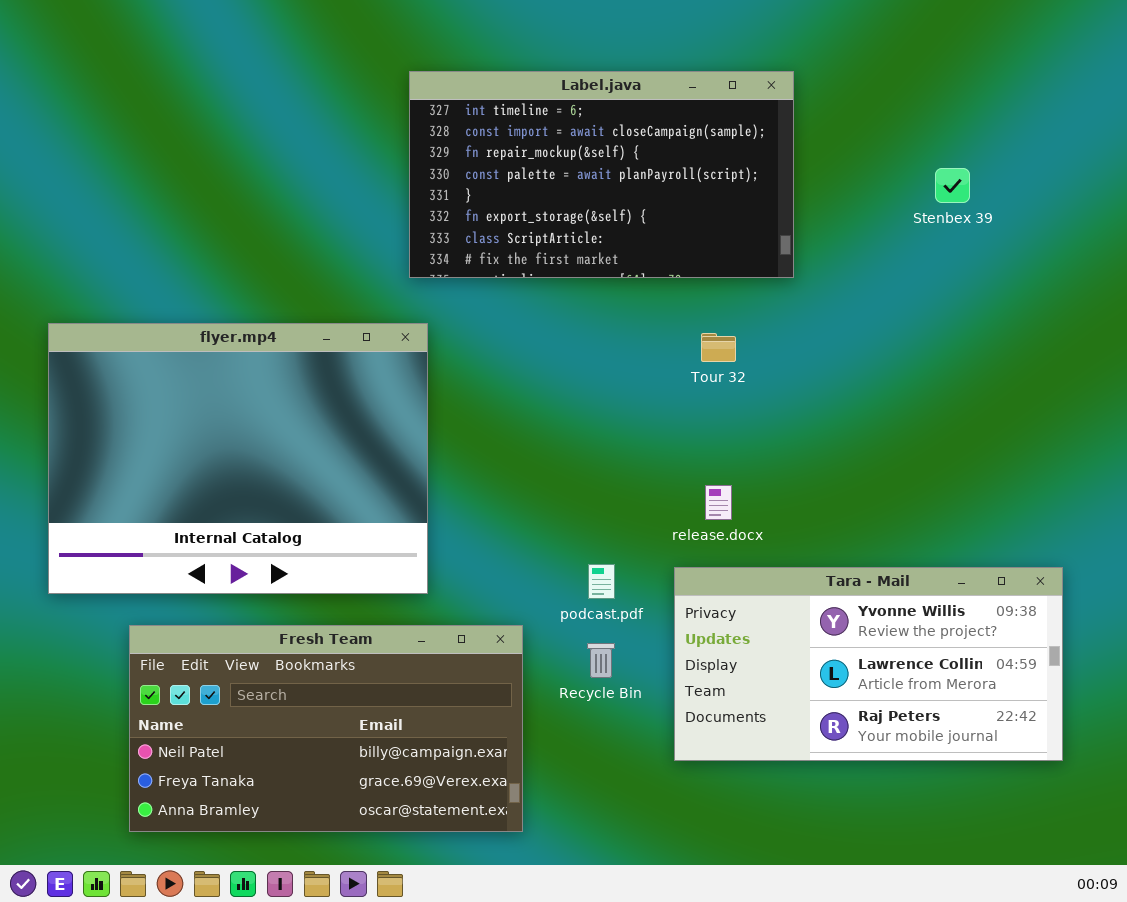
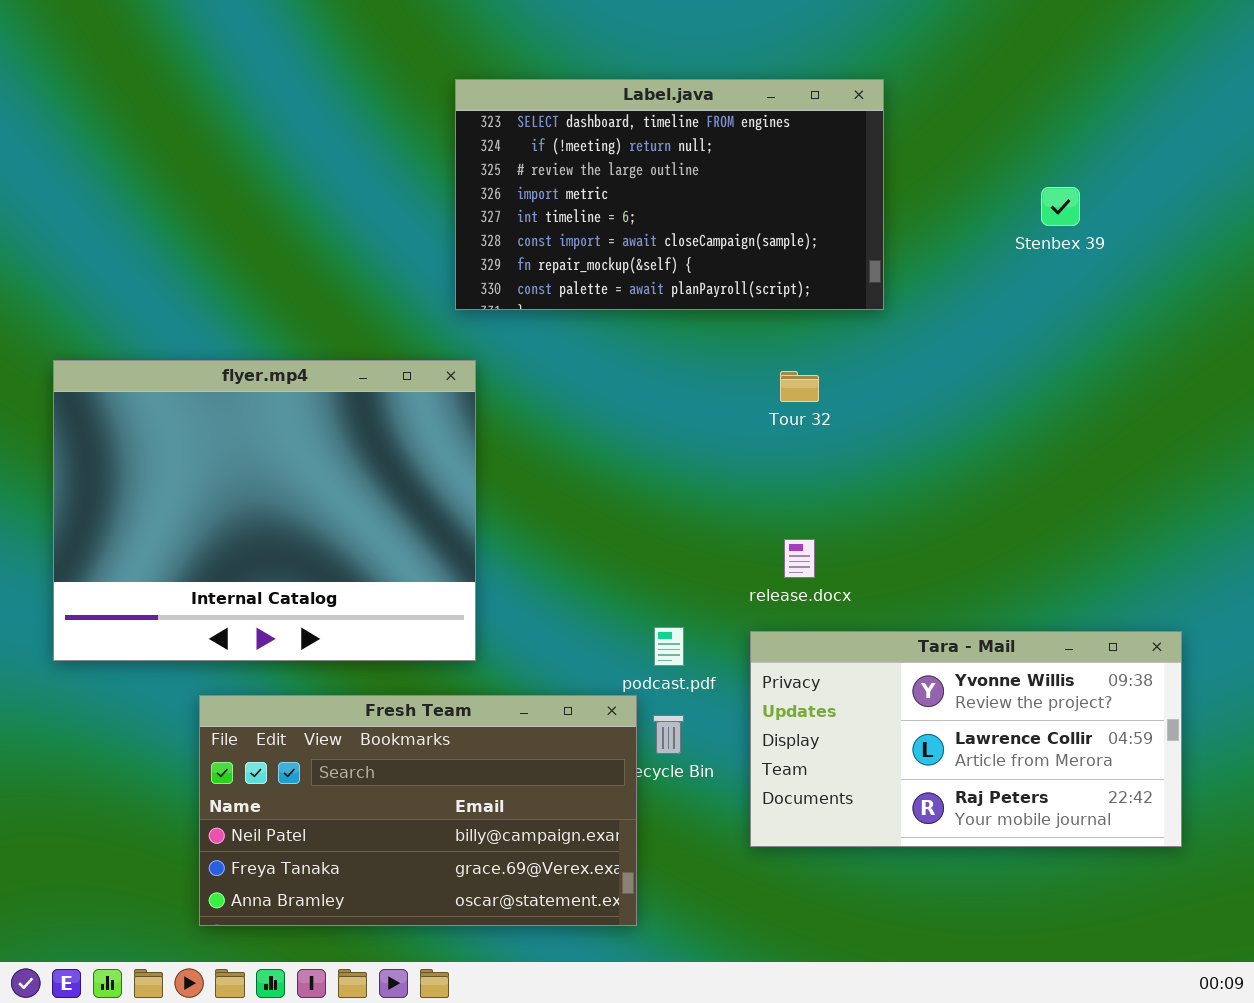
Label.java: [409,71,794,278] -> [455,79,884,310], scrolled up 4 rows
Fresh Team: [129,625,523,832] -> [199,695,637,926], moved

